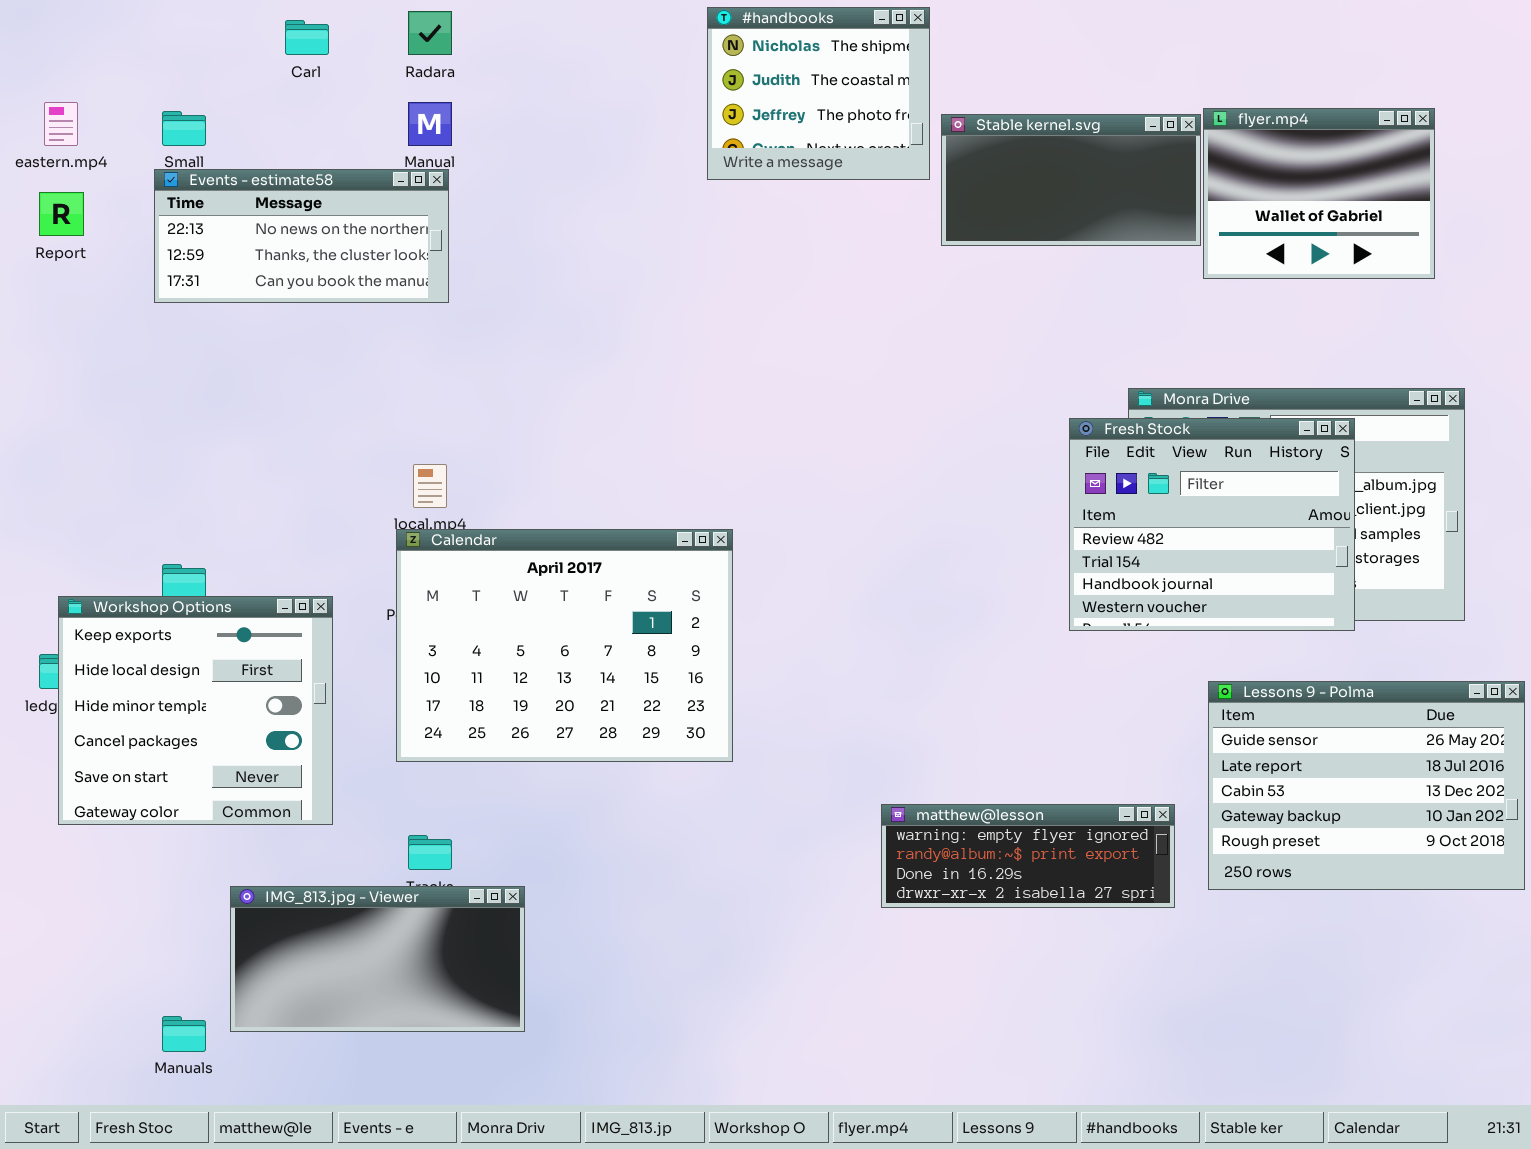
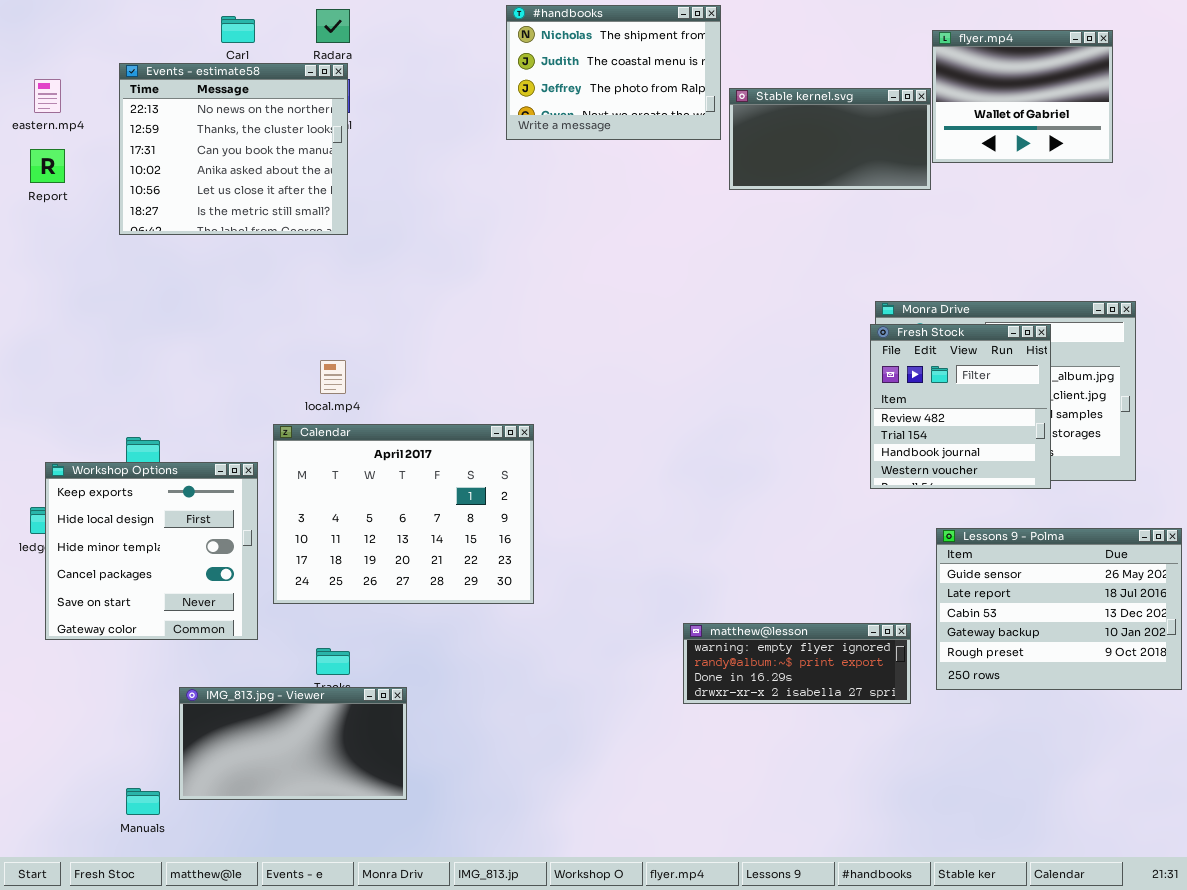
#handbooks: [707,7,930,180] -> [506,5,721,140], resized
flyer.mp4: [1203,108,1435,279] -> [932,30,1113,163], moved
Events - estimate58: [154,169,449,303] -> [119,63,348,235], resized
Fresh Stock: [1069,418,1355,631] -> [870,324,1051,489], resized
Calendar: [396,529,733,762] -> [273,424,534,604], moved

